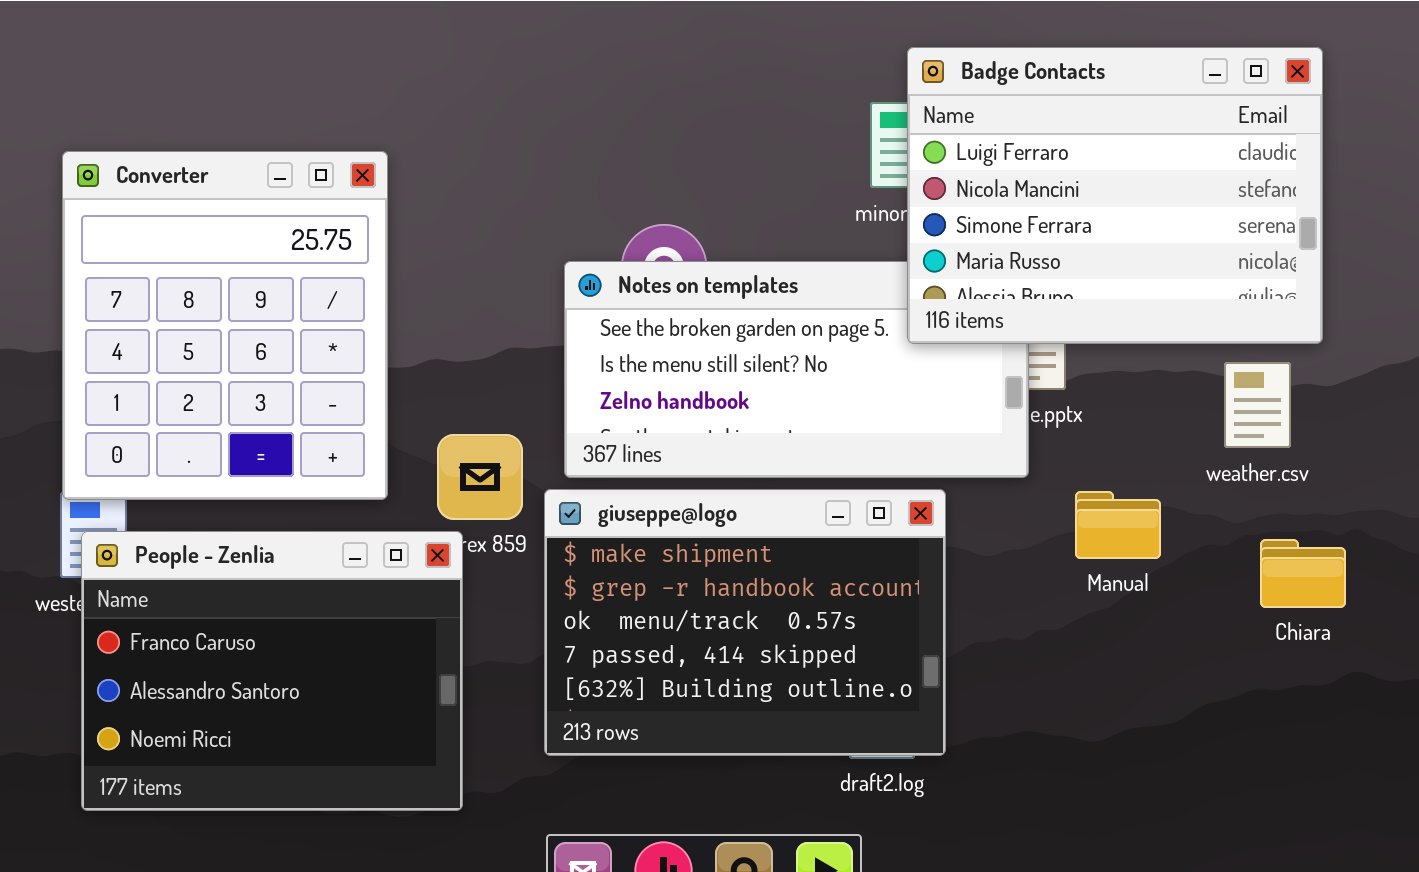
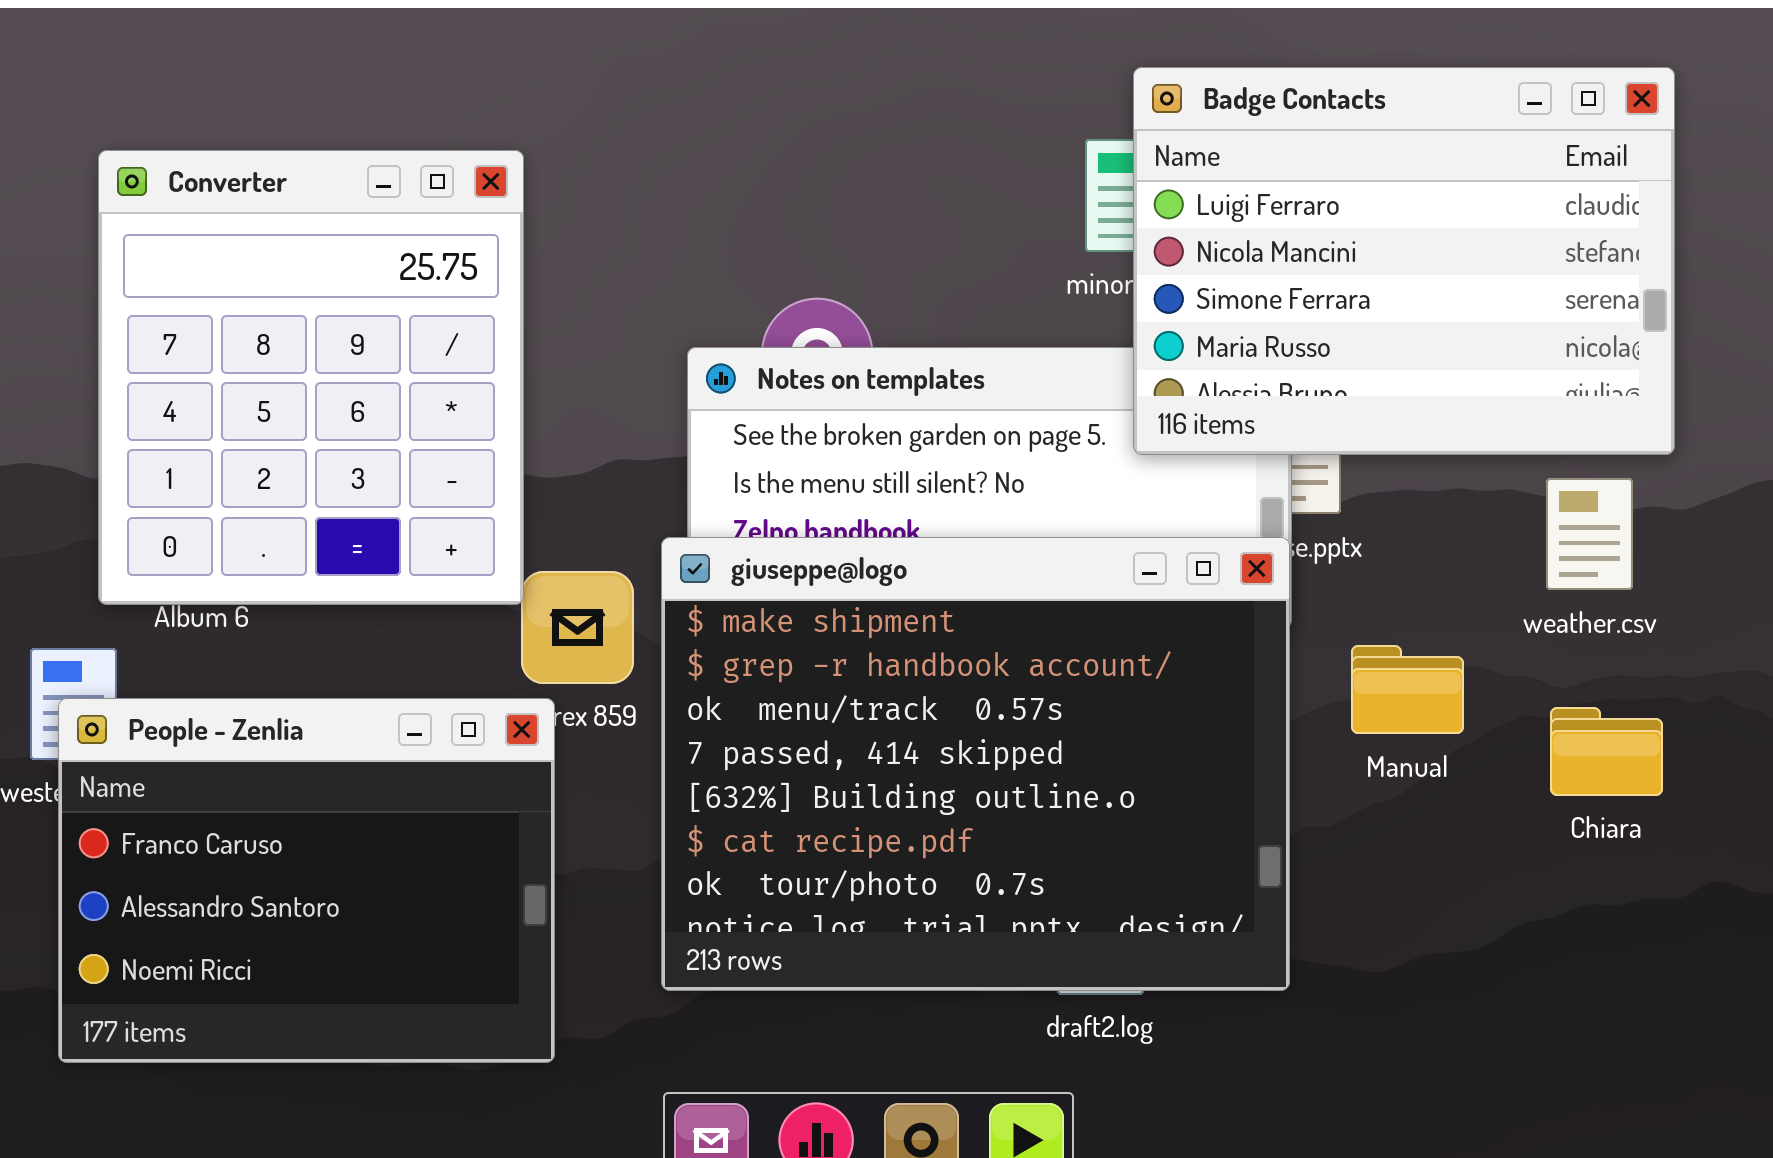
Converter: [62,151,388,500] -> [98,150,524,605], moved
giuseppe@logo: [544,489,946,756] -> [661,537,1290,991], resized
Chiara: [1260,539,1346,608] -> [1550,707,1663,796], moved

